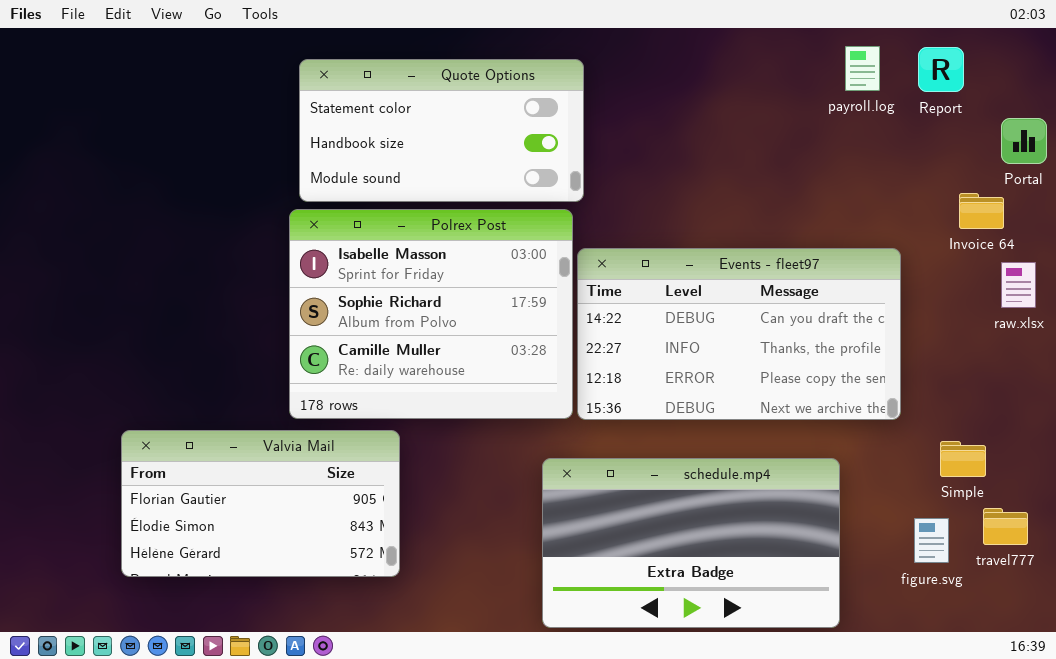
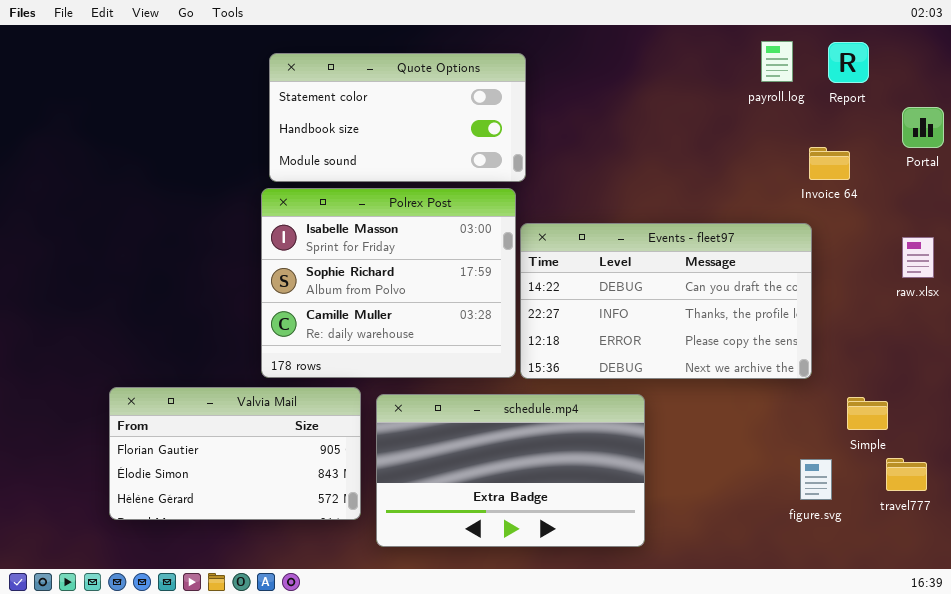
Invoice 64: [959,193,1004,229] -> [809,147,850,180], moved
schedule.mp4: [542,458,840,628] -> [376,394,645,547], moved
figure.svg: [914,518,949,563] -> [800,459,832,500], moved

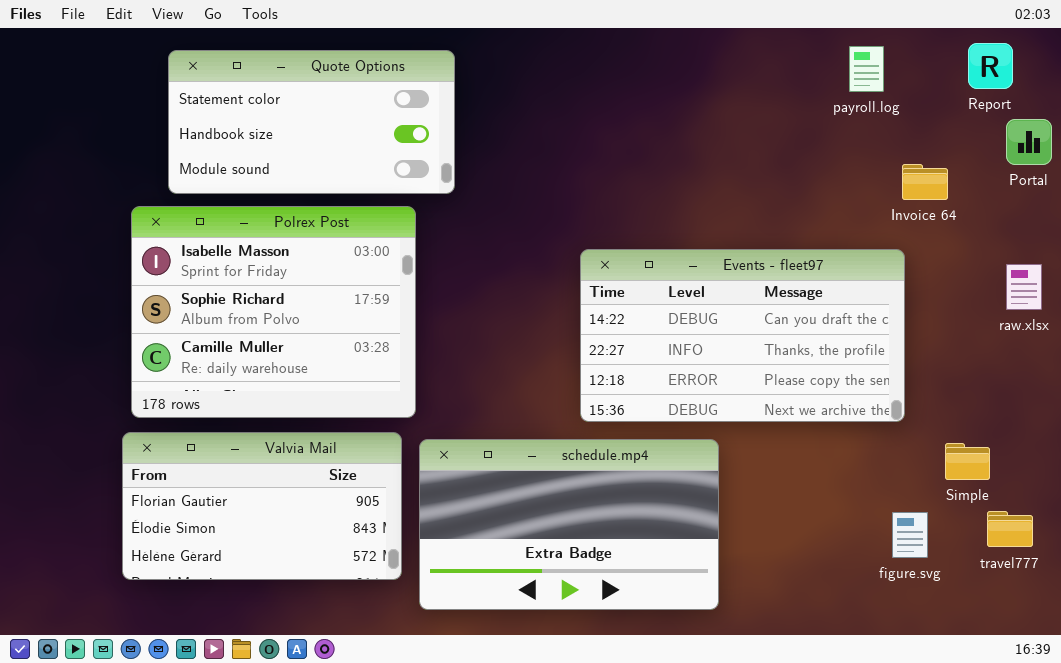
Report: [828,42,869,83] -> [968,43,1013,89], moved
Quote Options: [269,53,526,182] -> [168,50,455,194], moved
Polrex Post: [261,188,516,378] -> [131,206,416,418], moved

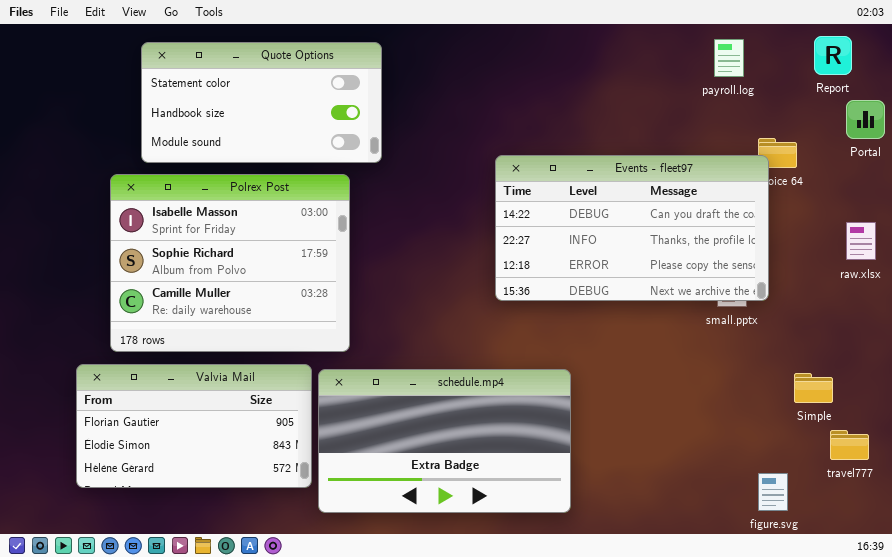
Events - fleet97: [580,249,905,422] -> [495,155,769,301], moved
Valvia Mail: [122,432,402,580] -> [76,364,312,488], moved
schedule.mp4: [419,439,719,610] -> [318,369,571,513], moved
figure.svg: [892,512,928,558] -> [758,473,788,511], moved

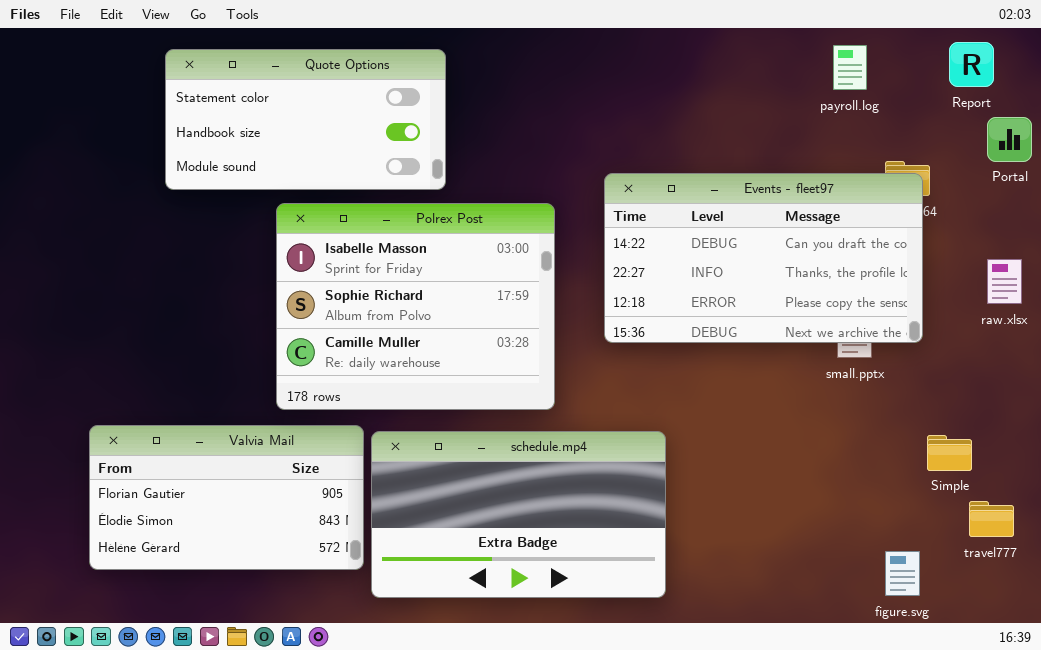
Events - fleet97: [495,155,769,301] -> [604,173,923,343], moved
Polrex Post: [110,174,350,352] -> [276,203,555,410], moved

